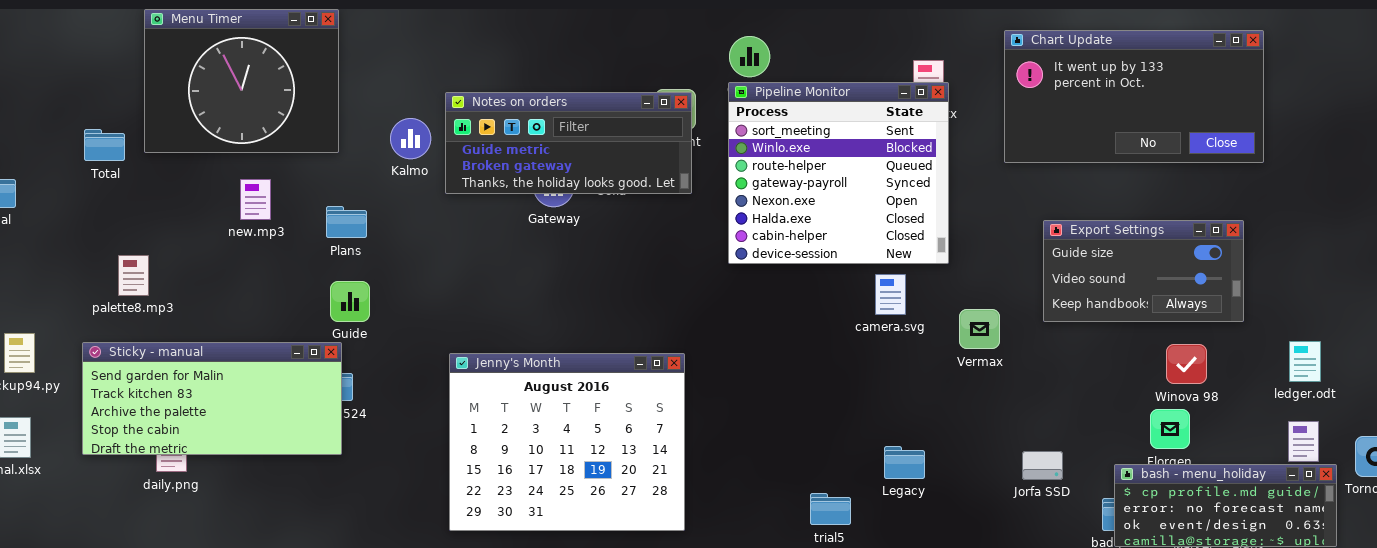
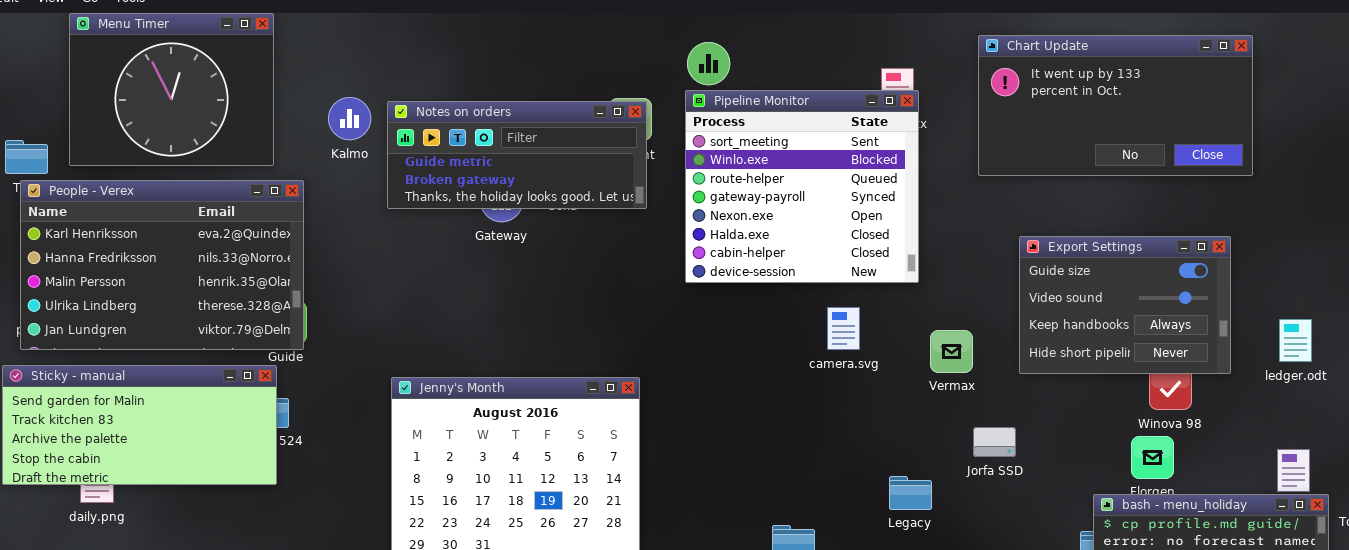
Kalmo: [390,118,431,159] -> [328,97,371,140], moved
People - Verex: none -> [20,180,304,350], opened
Export Settings: [1043,220,1244,322] -> [1019,236,1231,374], resized
camera.svg: [875,274,906,315] -> [827,307,860,350], moved
ledger.odt: [1289,341,1321,382] -> [1279,319,1312,362], moved
Legacy: [884,446,925,479] -> [889,476,932,510], moved
Jorfa SSD: [1022,451,1063,480] -> [973,427,1016,457], moved

